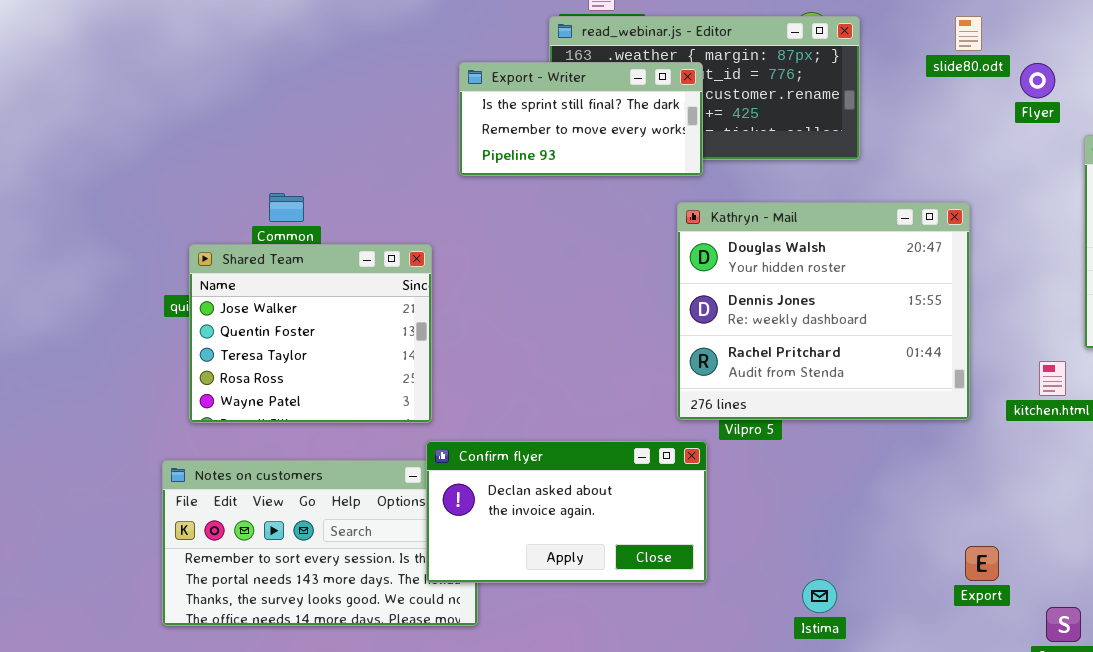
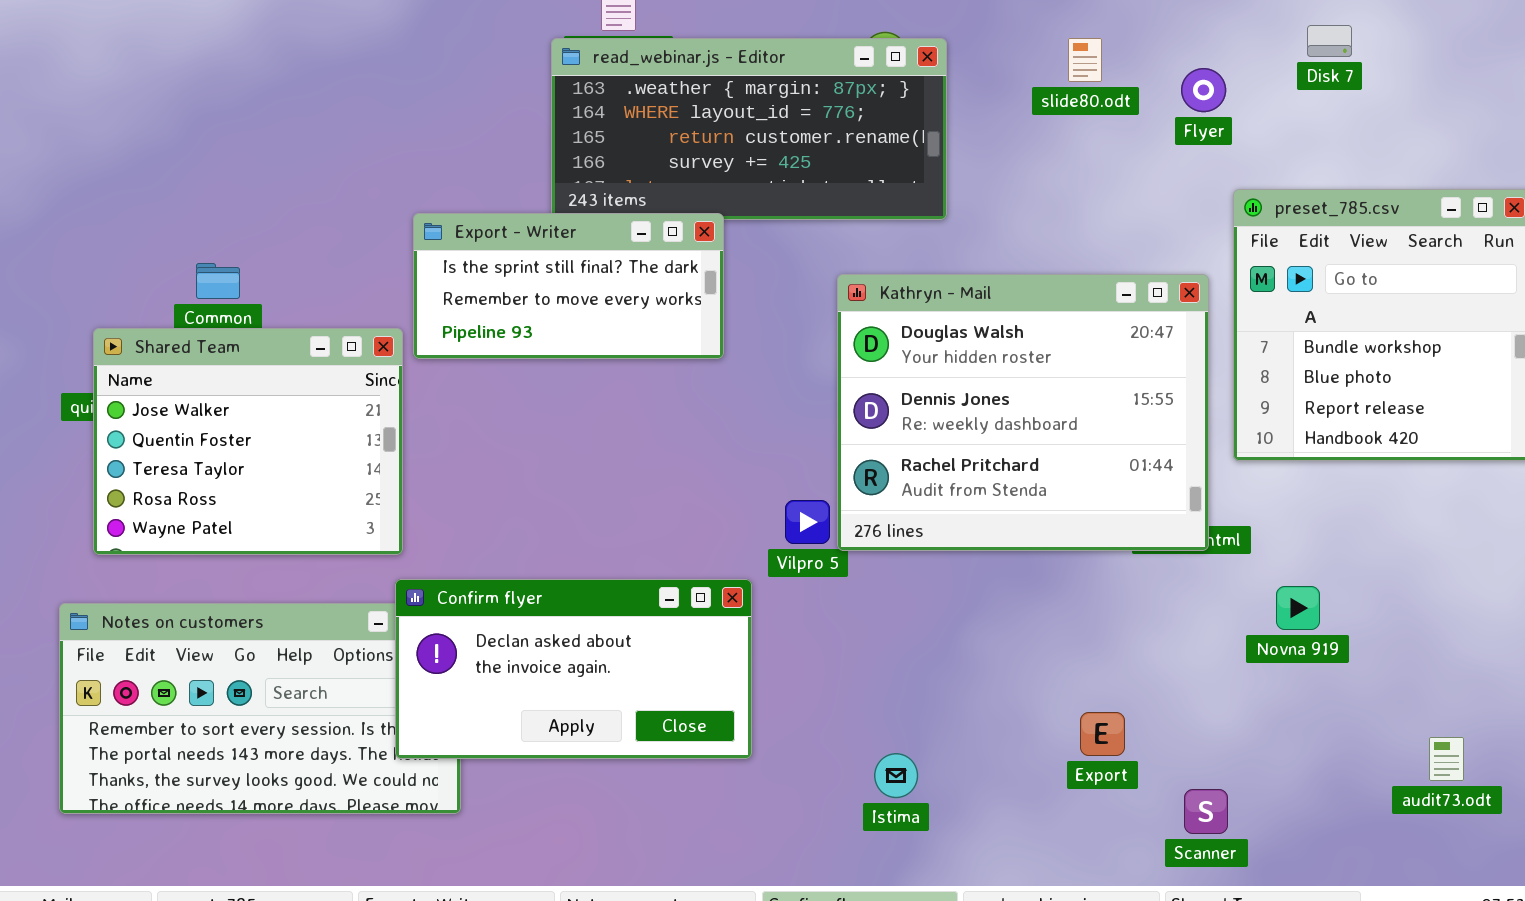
Export - Writer: [459,62,703,176] -> [413,213,724,359], moved
Flyer: [1020,63,1055,98] -> [1181,68,1226,112], moved
Kathryn - Mail: [677,202,970,420] -> [837,274,1209,551], moved

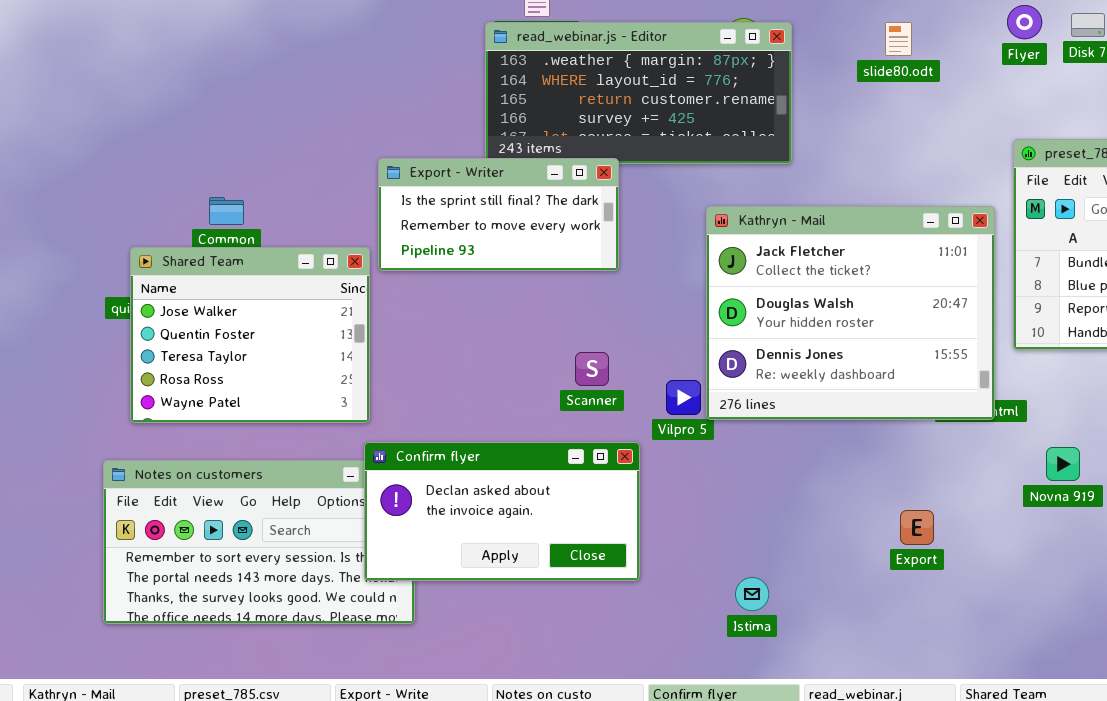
Flyer: [1181,68,1226,112] -> [1007,5,1042,39], moved
Kathryn - Mail: [837,274,1209,551] -> [706,206,995,420], scrolled up 1 row
Export: [1080,712,1125,756] -> [900,510,934,545], moved
Scanner: [1184,789,1228,834] -> [575,352,609,386], moved

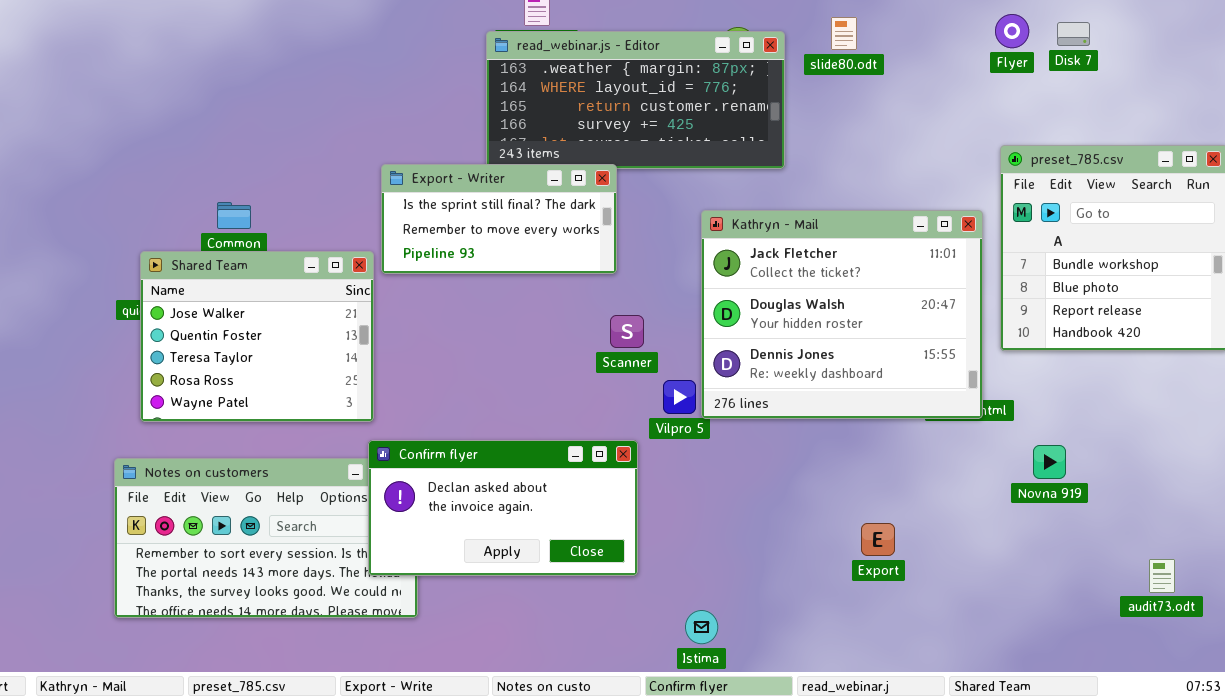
slide80.odt: [885,22,912,56] -> [831,17,857,50], moved
Scanner: [575,352,609,386] -> [610,315,644,348], moved
Export: [900,510,934,545] -> [861,523,895,556], moved
Istima: [735,577,769,611] -> [685,610,718,644], moved

